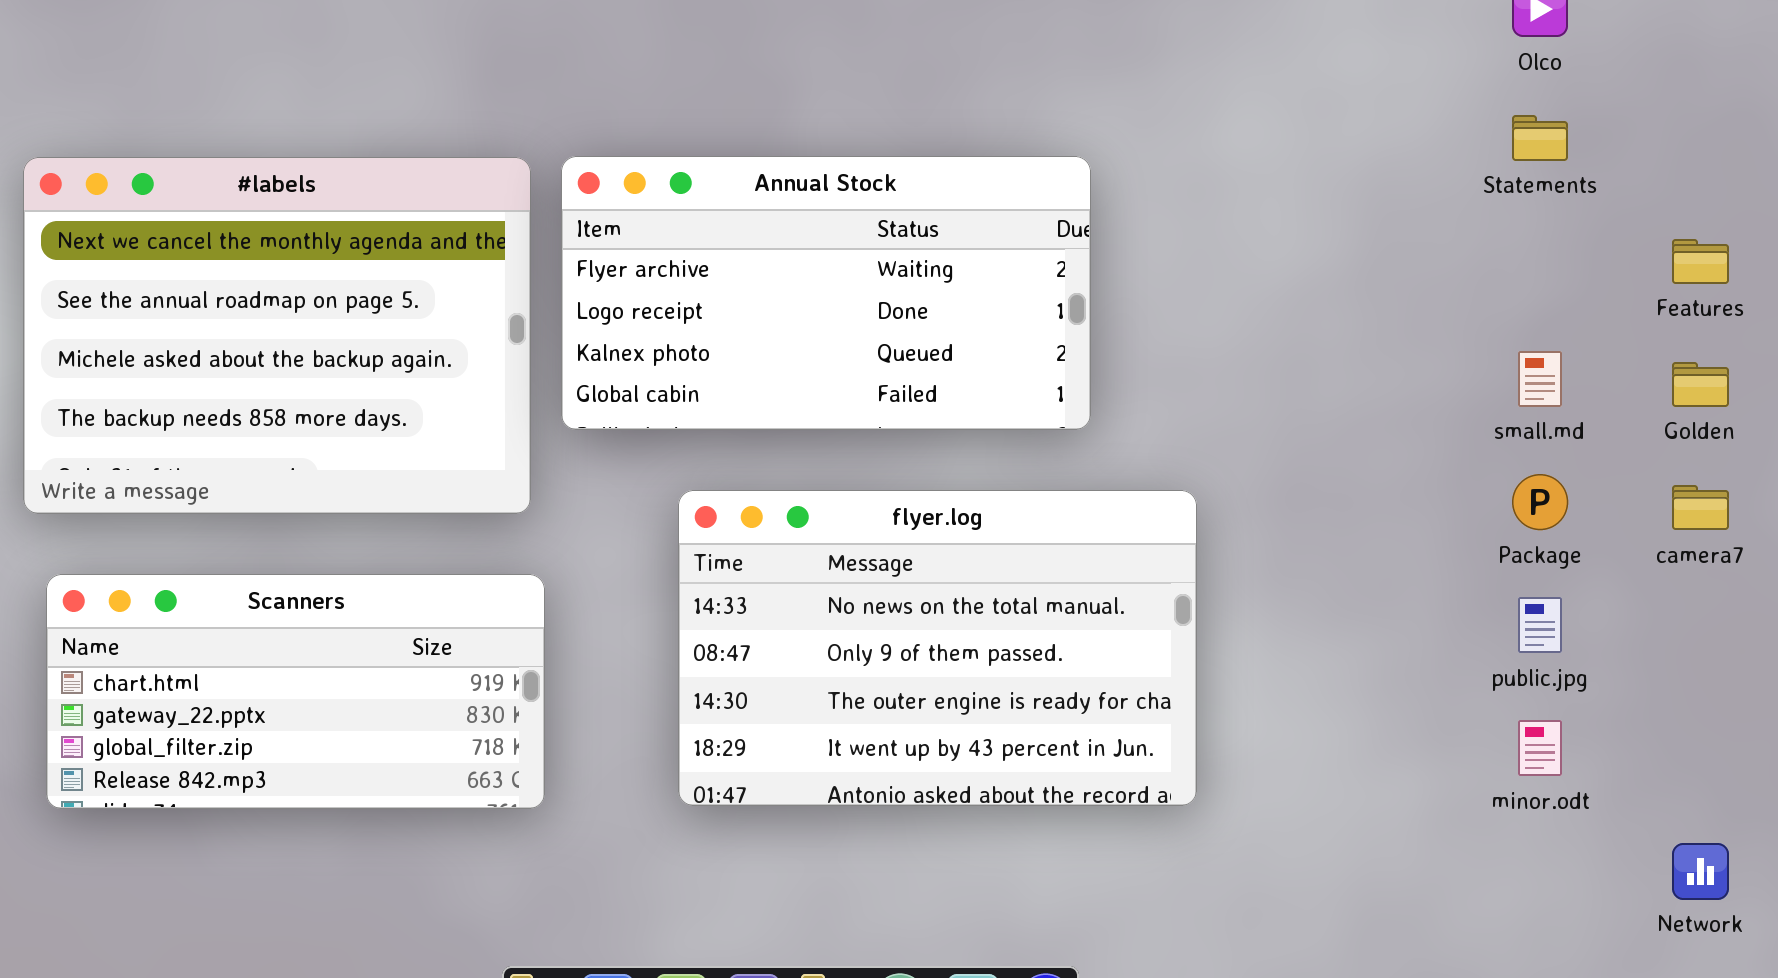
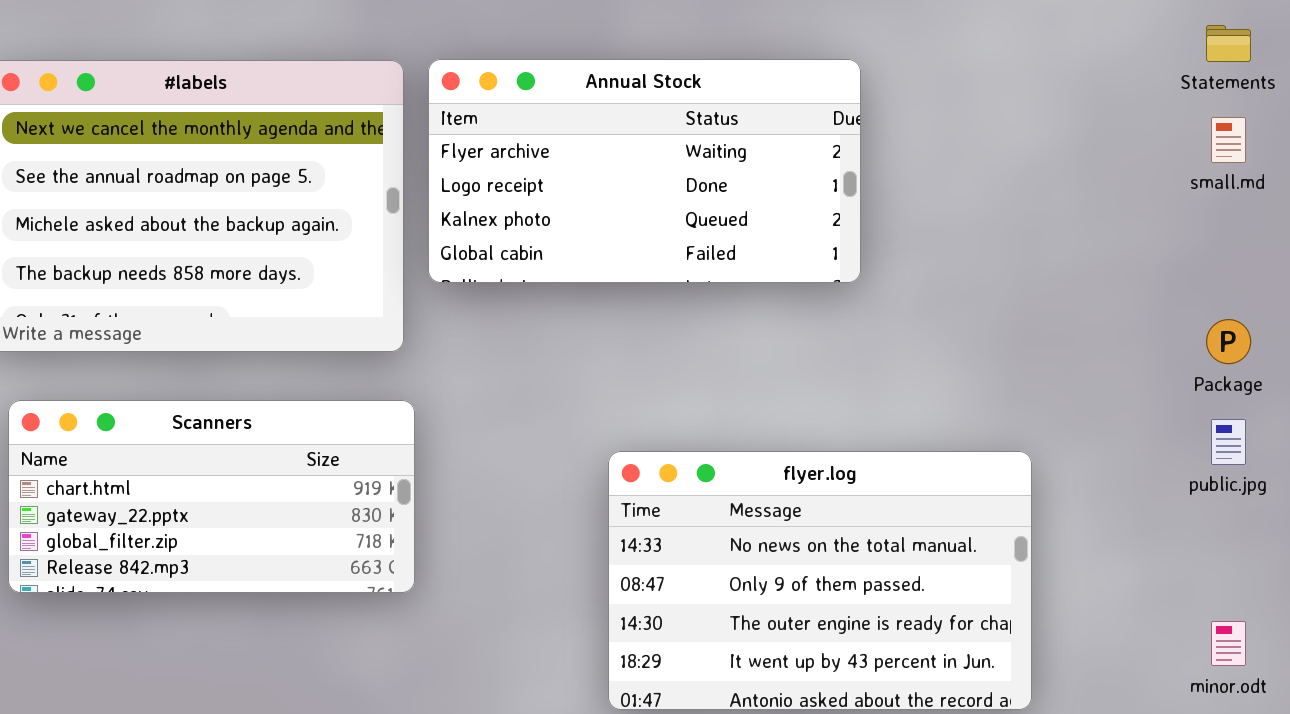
small.md: [1518,351,1562,407] -> [1211,117,1246,163], moved
flyer.log: [678,490,1197,806] -> [608,451,1032,710], moved
minor.odt: [1518,720,1562,776] -> [1211,621,1246,666], moved

